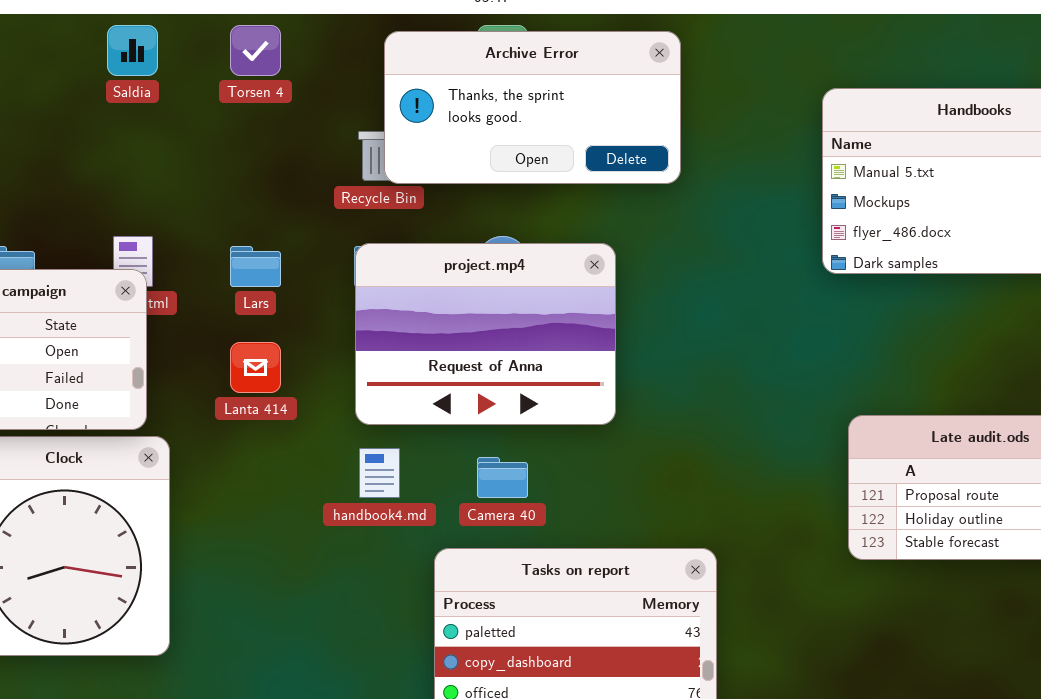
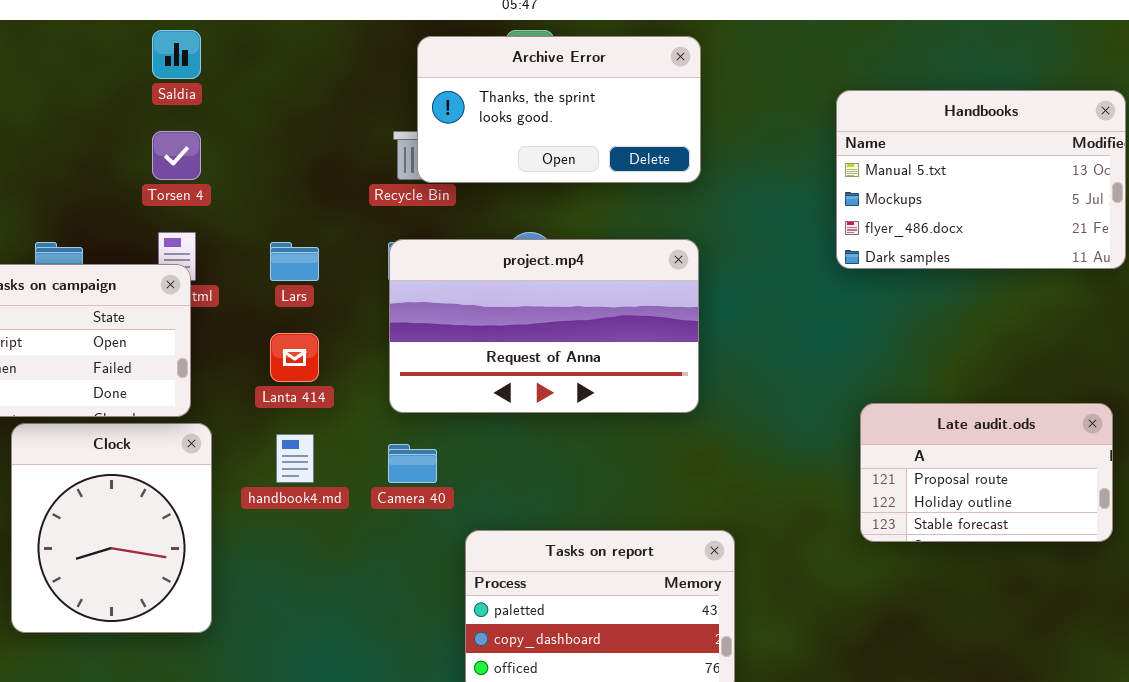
Torsen 4: [230,25,281,76] -> [152,131,201,180], moved
project.mp4: [355,243,616,425] -> [389,239,699,413], resized
handbook4.md: [359,448,400,498] -> [276,434,314,483], moved
Camera 40: [477,457,528,498] -> [388,444,437,483], moved

